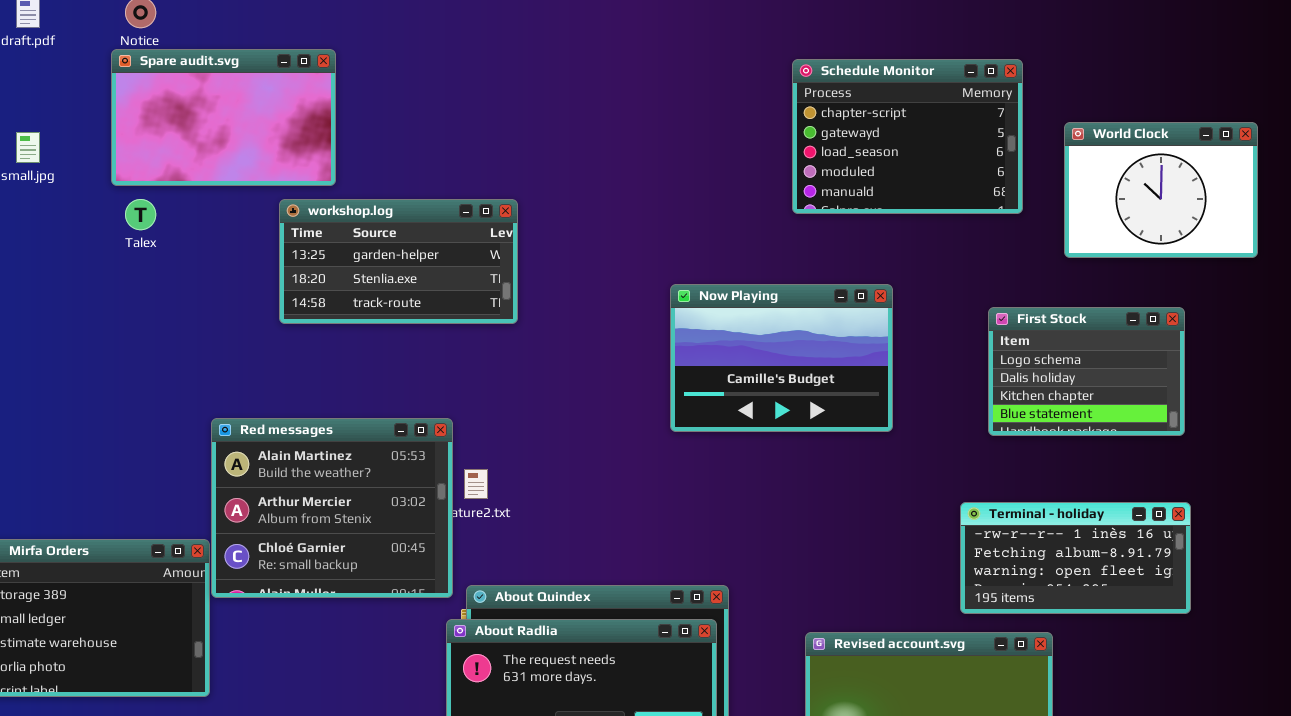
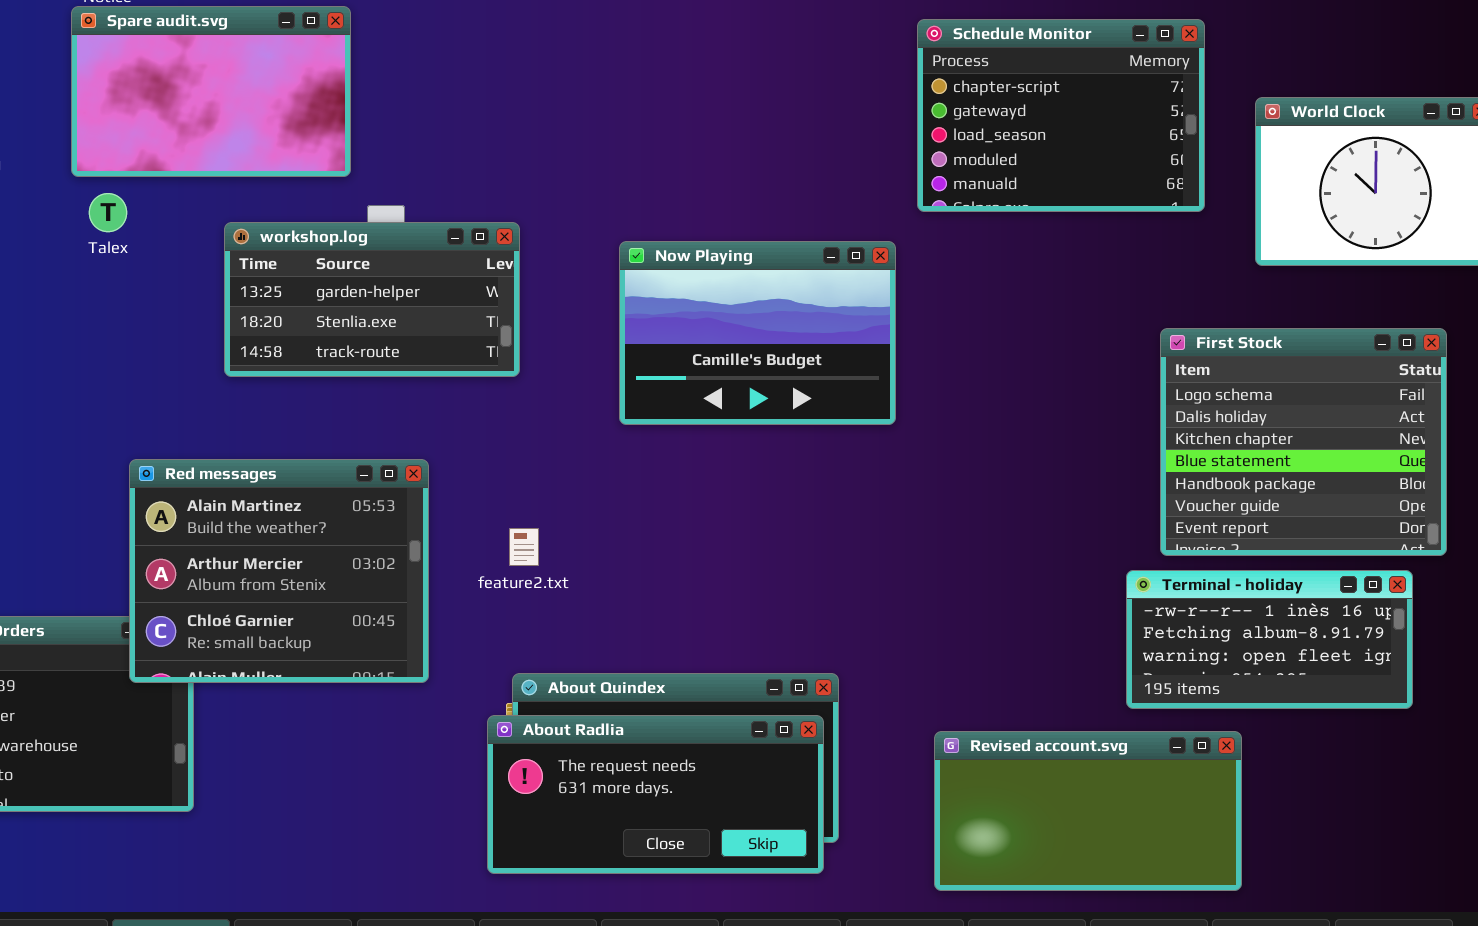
workshop.log: [279,199,518,324] -> [224,222,520,377], moved
Now Playing: [670,284,893,432] -> [619,241,896,425], moved
First Stock: [988,307,1185,436] -> [1160,328,1447,556], resized
Red messages: [211,418,453,598] -> [129,459,429,683], moved

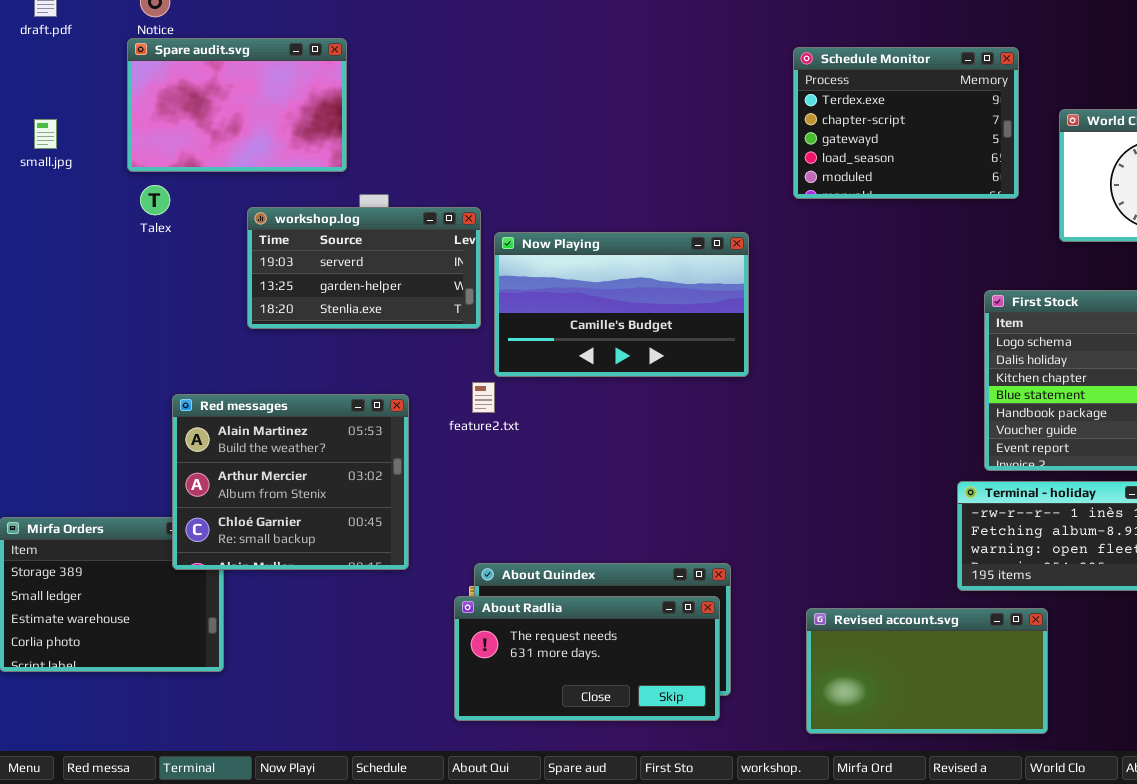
Schedule Monitor: [917,19,1205,212] -> [793,47,1019,199], scrolled up 1 row
workshop.log: [224,222,520,377] -> [247,207,481,329], scrolled up 1 row
Now Playing: [619,241,896,425] -> [494,232,749,377], moved, resized
feature2.txt: [509,528,539,566] -> [472,382,495,413], moved

